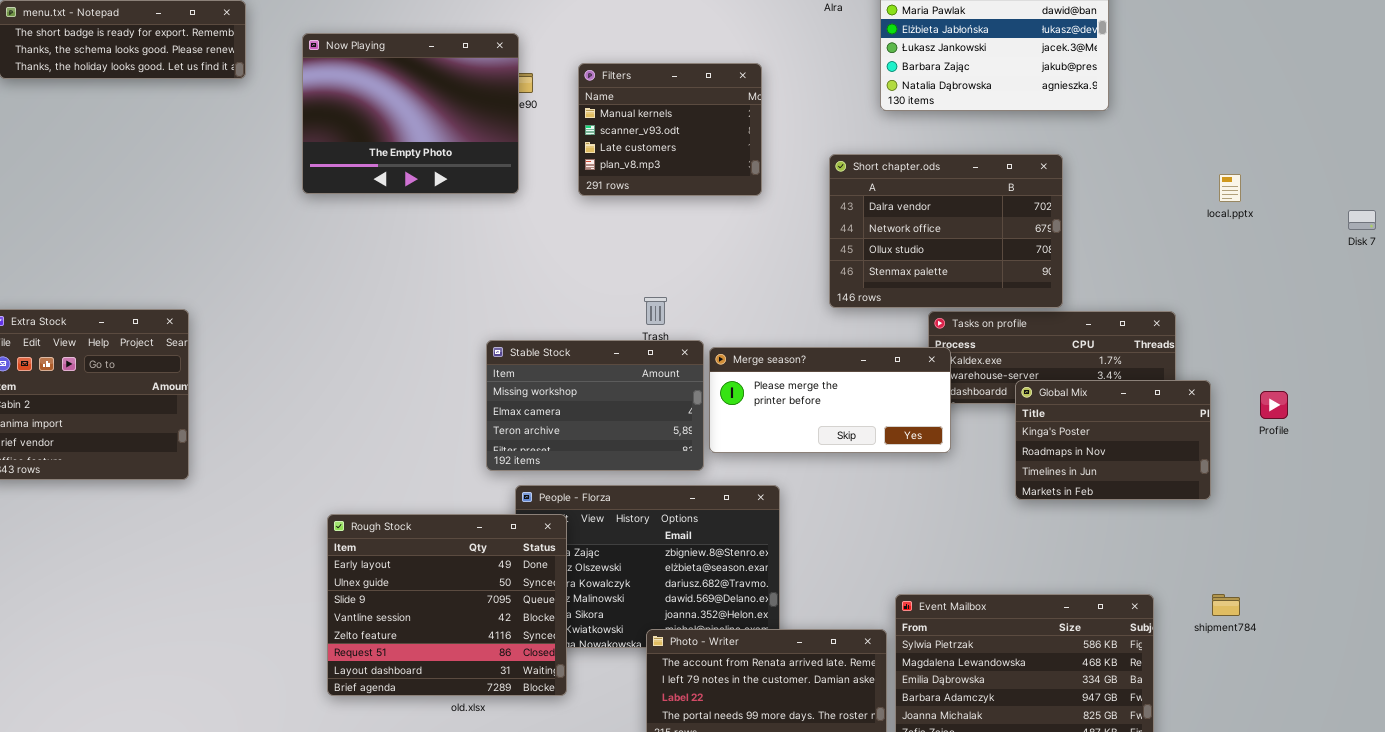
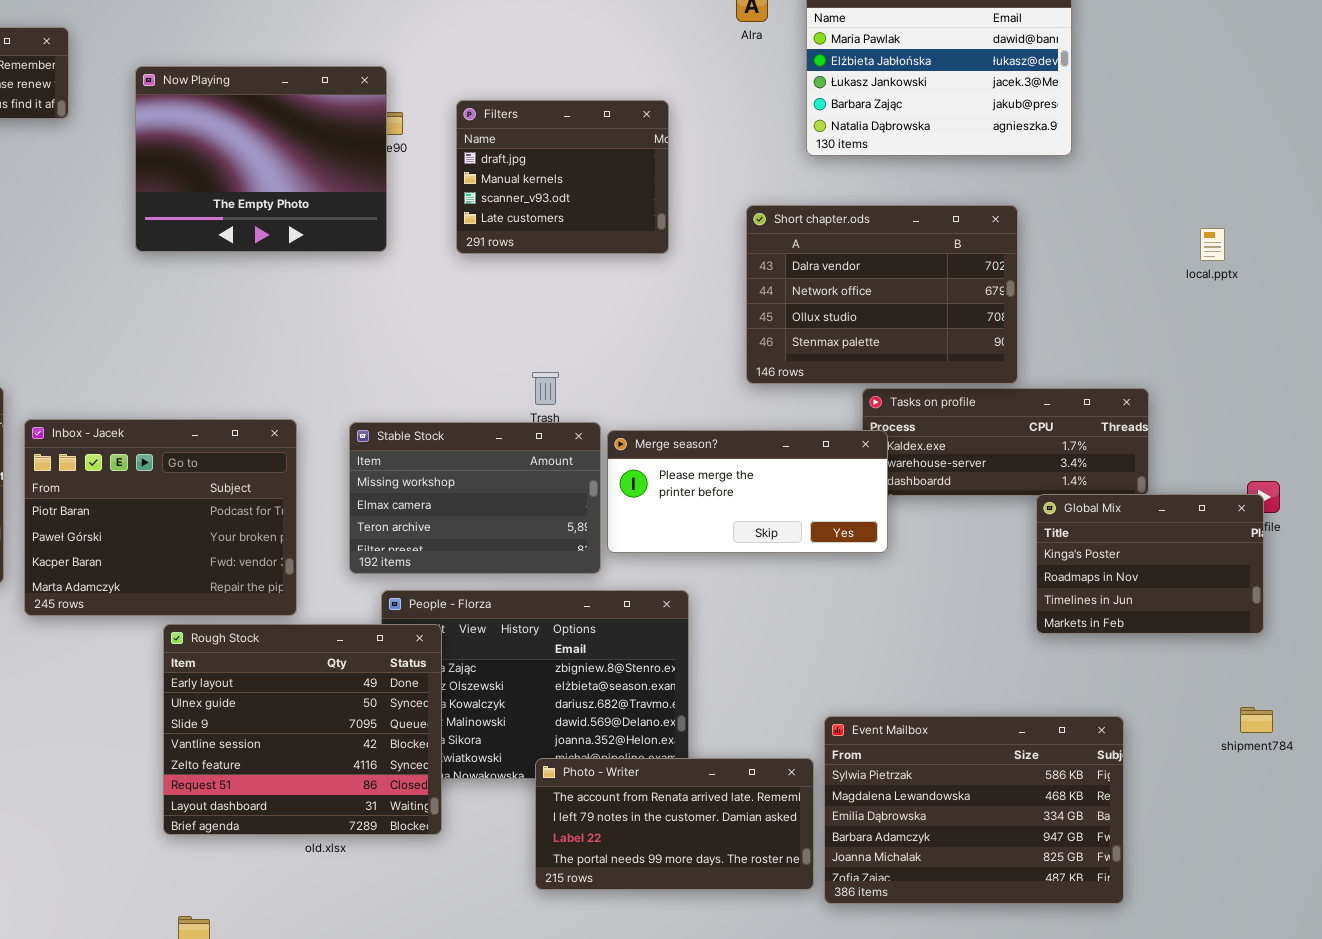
Filters: [578,63,762,196] -> [456,100,669,254], scrolled up 1 row
Inbox - Jacek: none -> [24,419,297,616], opened
Global Mix: [1015,380,1211,500] -> [1036,494,1264,634], moved
shipment784: [1212,594,1240,616] -> [1240,707,1273,733], moved

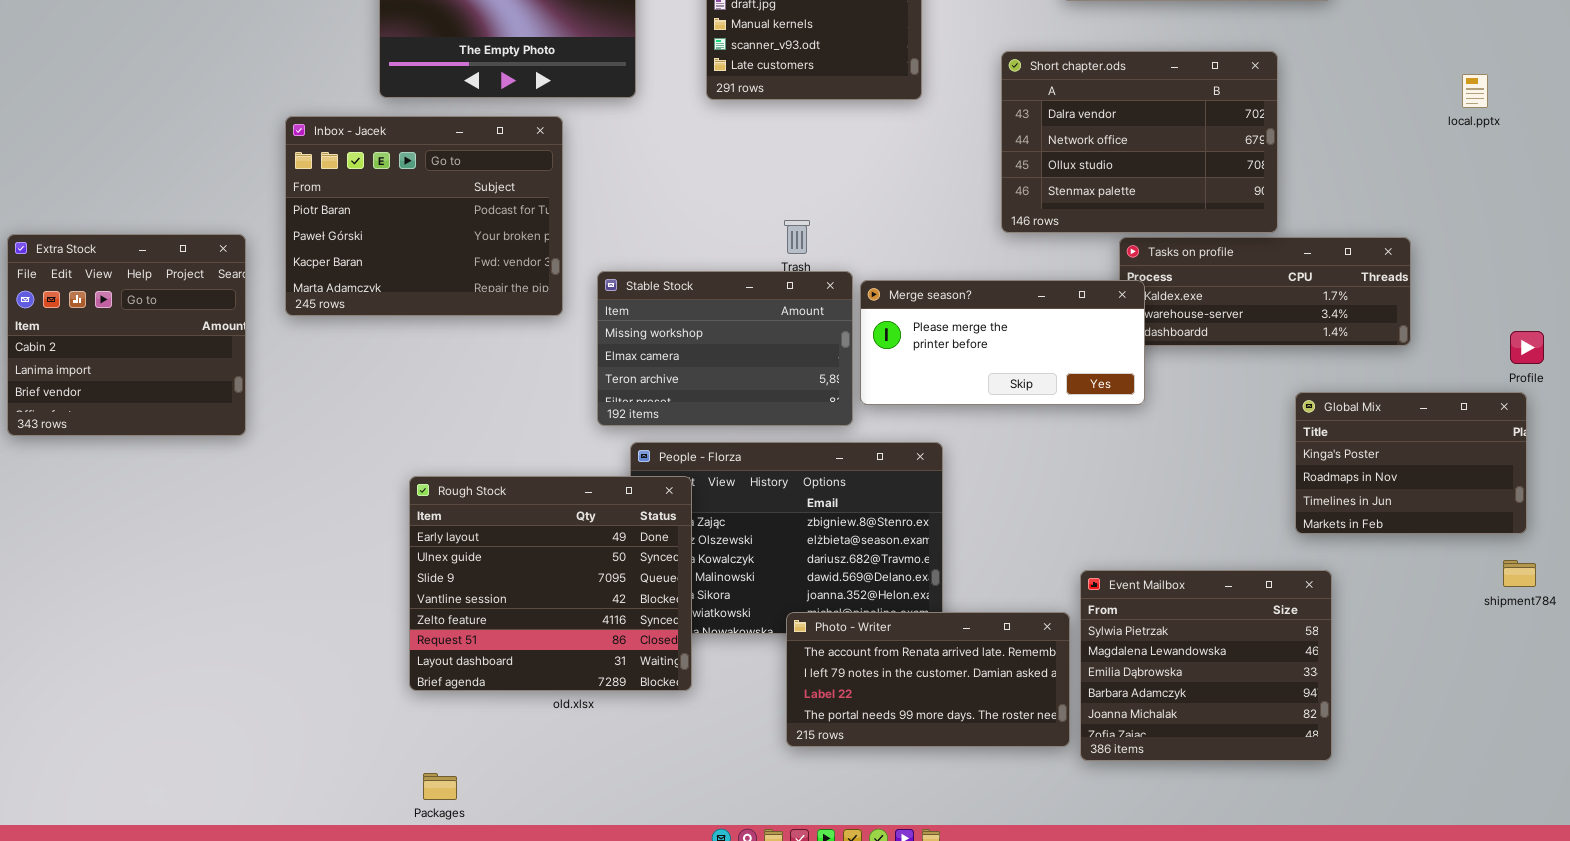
Inbox - Jacek: [24,419,297,616] -> [285,116,563,316], moved
Global Mix: [1036,494,1264,634] -> [1295,392,1527,534], moved
Event Mailbox: [824,716,1124,904] -> [1080,570,1332,761], resized

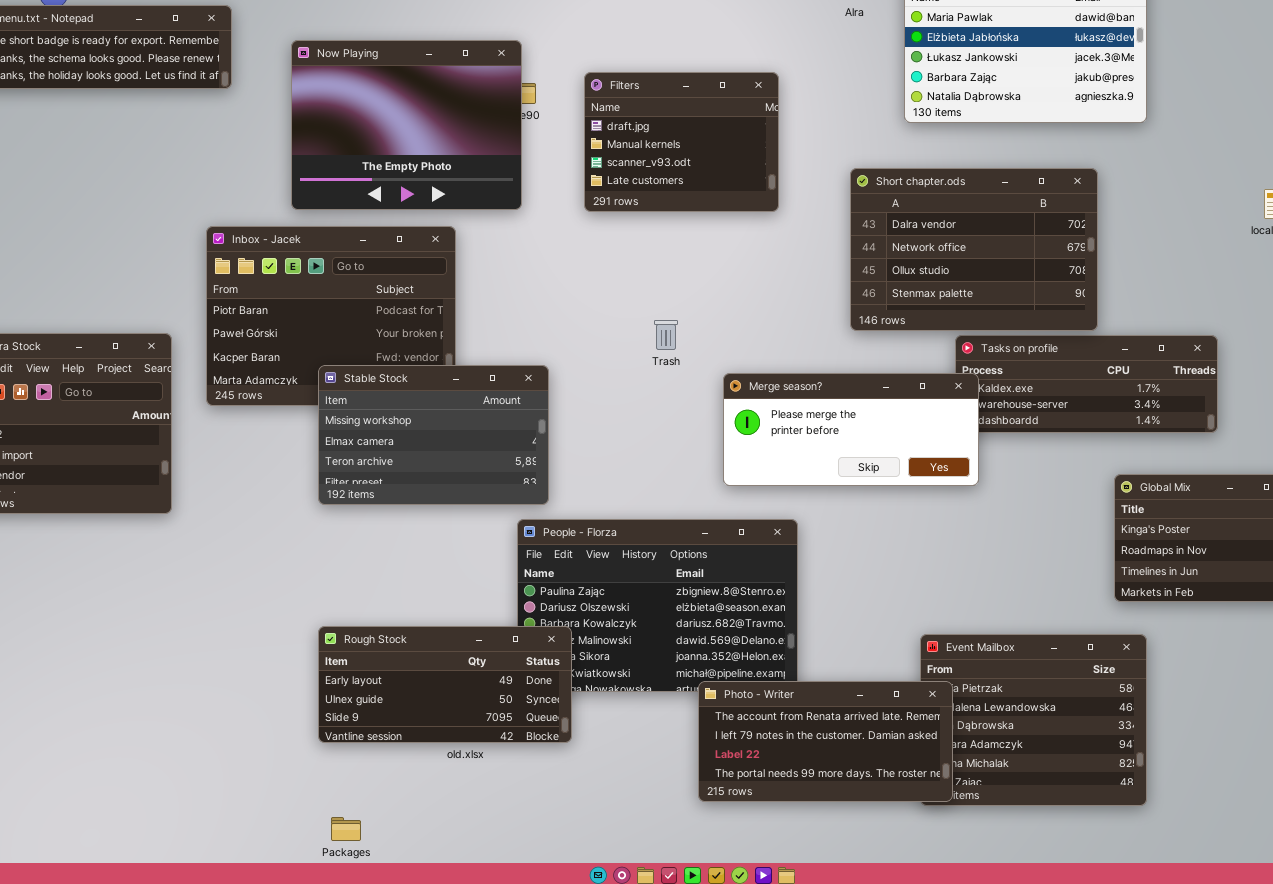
Stable Stock: [597,271,853,426] -> [318,365,549,505], moved
Rough Stock: [409,476,692,691] -> [318,626,572,743], resized
Photo - Writer: [786,612,1070,747] -> [698,681,953,802], moved

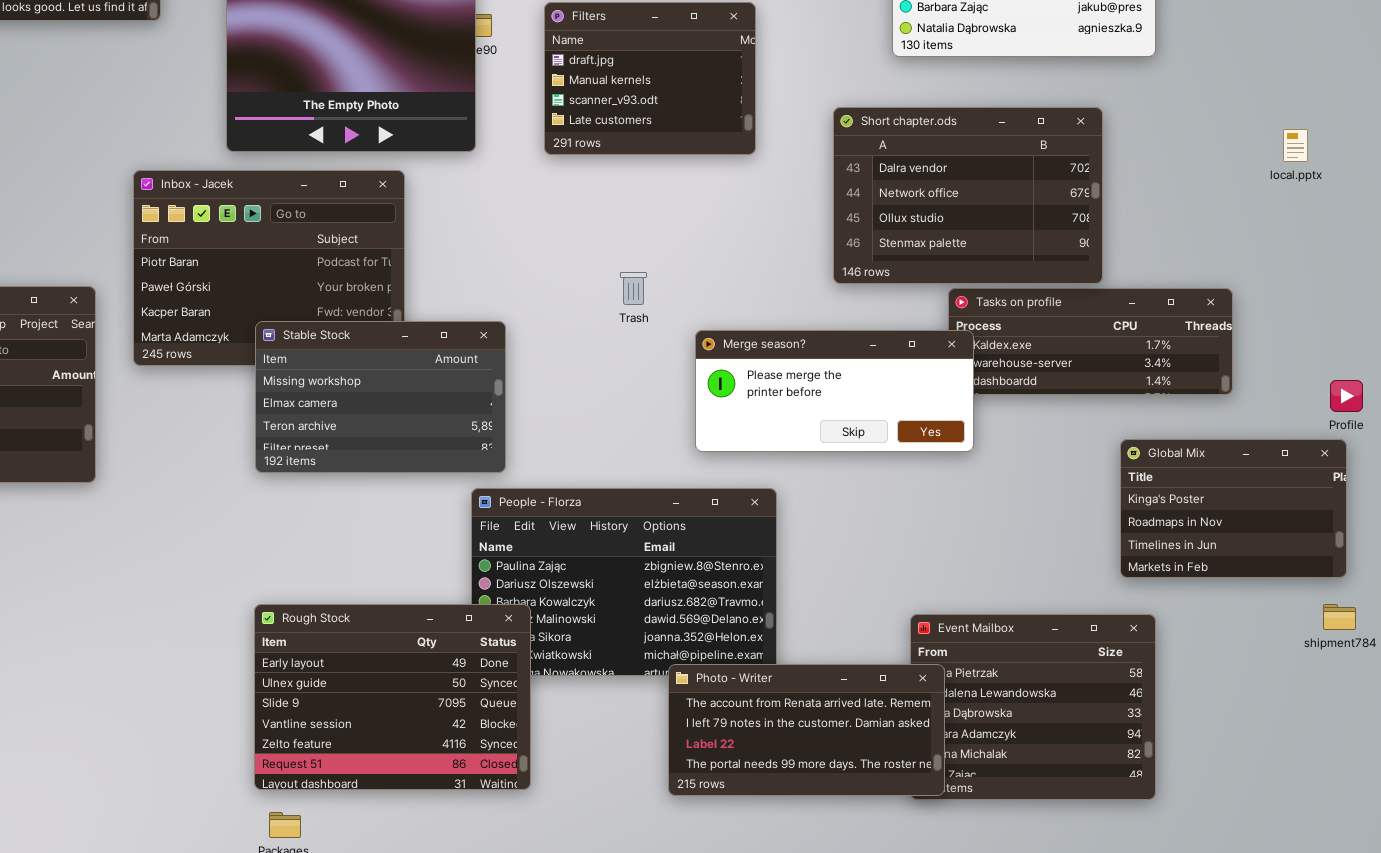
Rough Stock: [318,626,572,743] -> [254,604,531,790], resized

